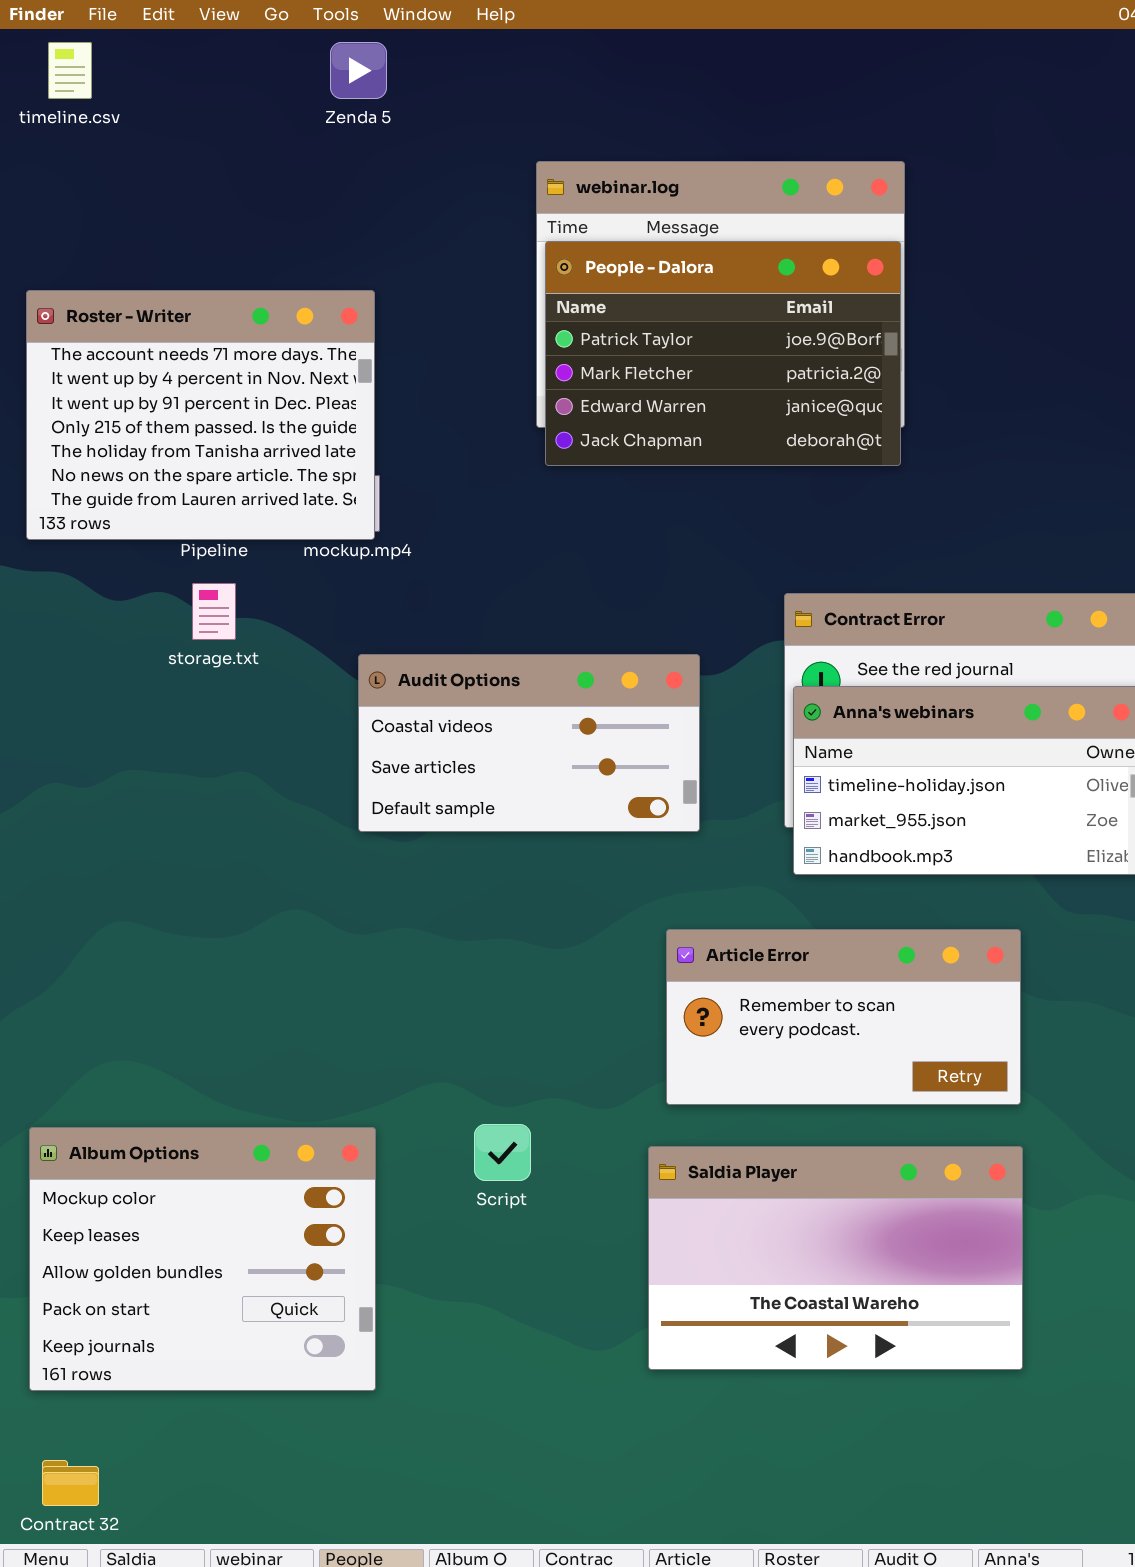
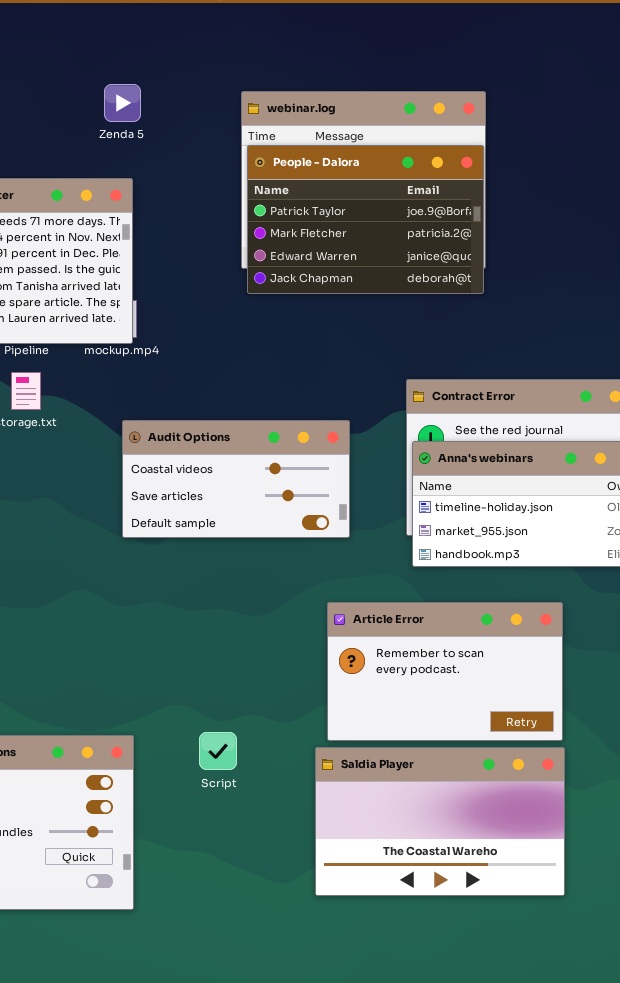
Zenda 5: [330,42,387,99] -> [104,84,141,122], moved
Article Error: [666,929,1021,1105] -> [327,602,563,741], resized

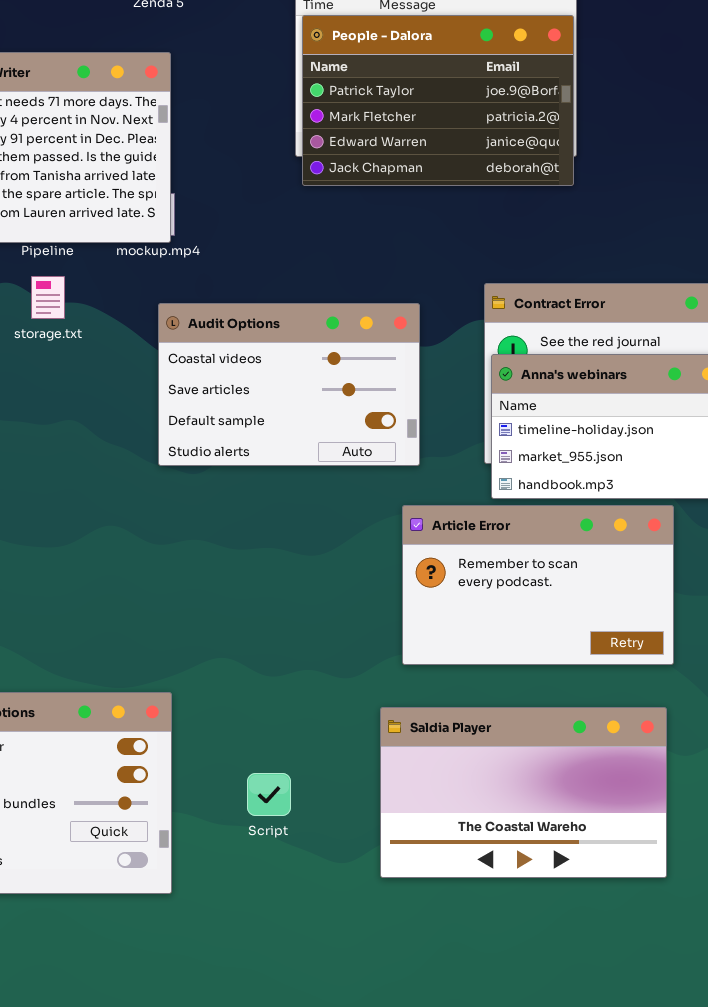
Audit Options: [122,420,350,538] -> [158,303,420,466], resized
Article Error: [327,602,563,741] -> [402,505,674,665], moved
Script: [199,732,237,770] -> [247,773,291,816], moved

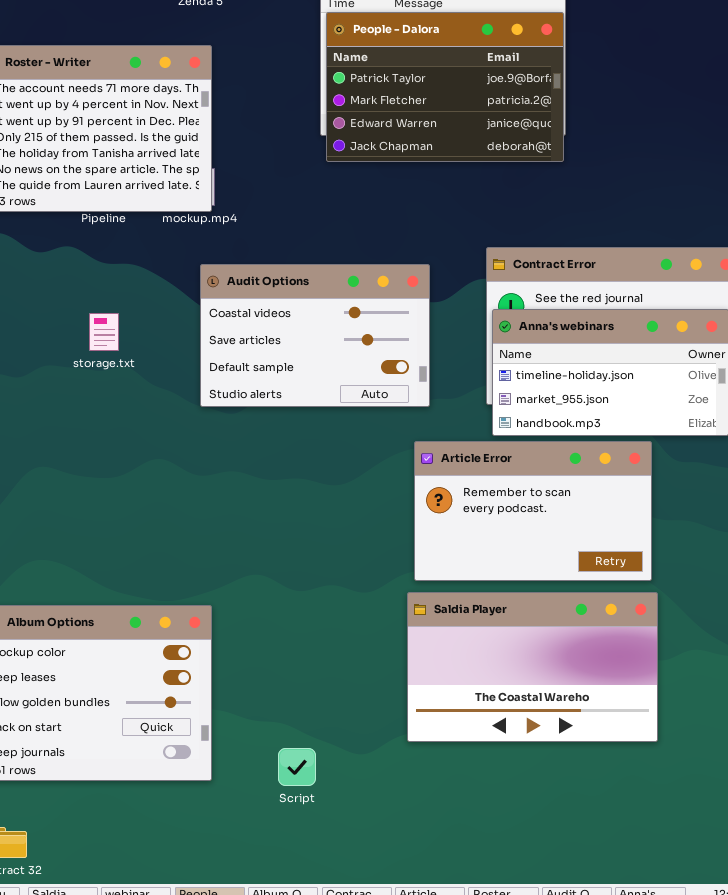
storage.txt: [31,276,65,319] -> [89,313,119,351], moved
Saldia Player: [380,707,667,878] -> [407,592,658,742], moved
Script: [247,773,291,816] -> [278,748,316,786], moved

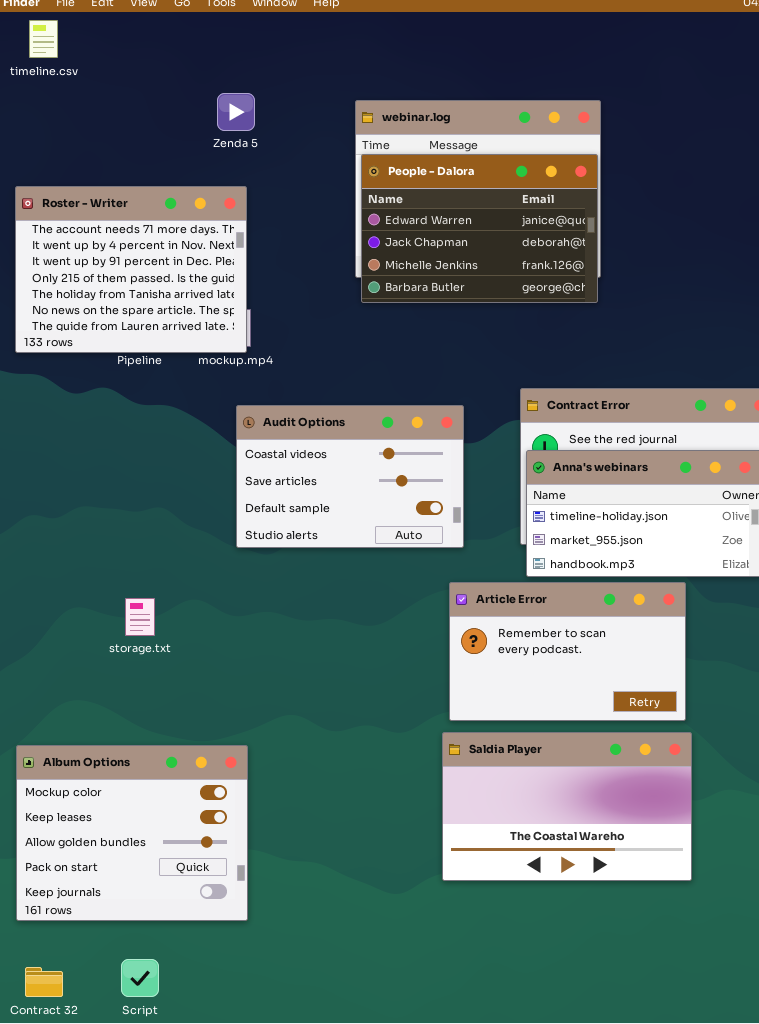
People - Dalora: [326,12,564,162] -> [361,154,598,303], scrolled down 2 rows
storage.txt: [89,313,119,351] -> [125,598,155,636], moved
Script: [278,748,316,786] -> [121,959,159,997], moved

